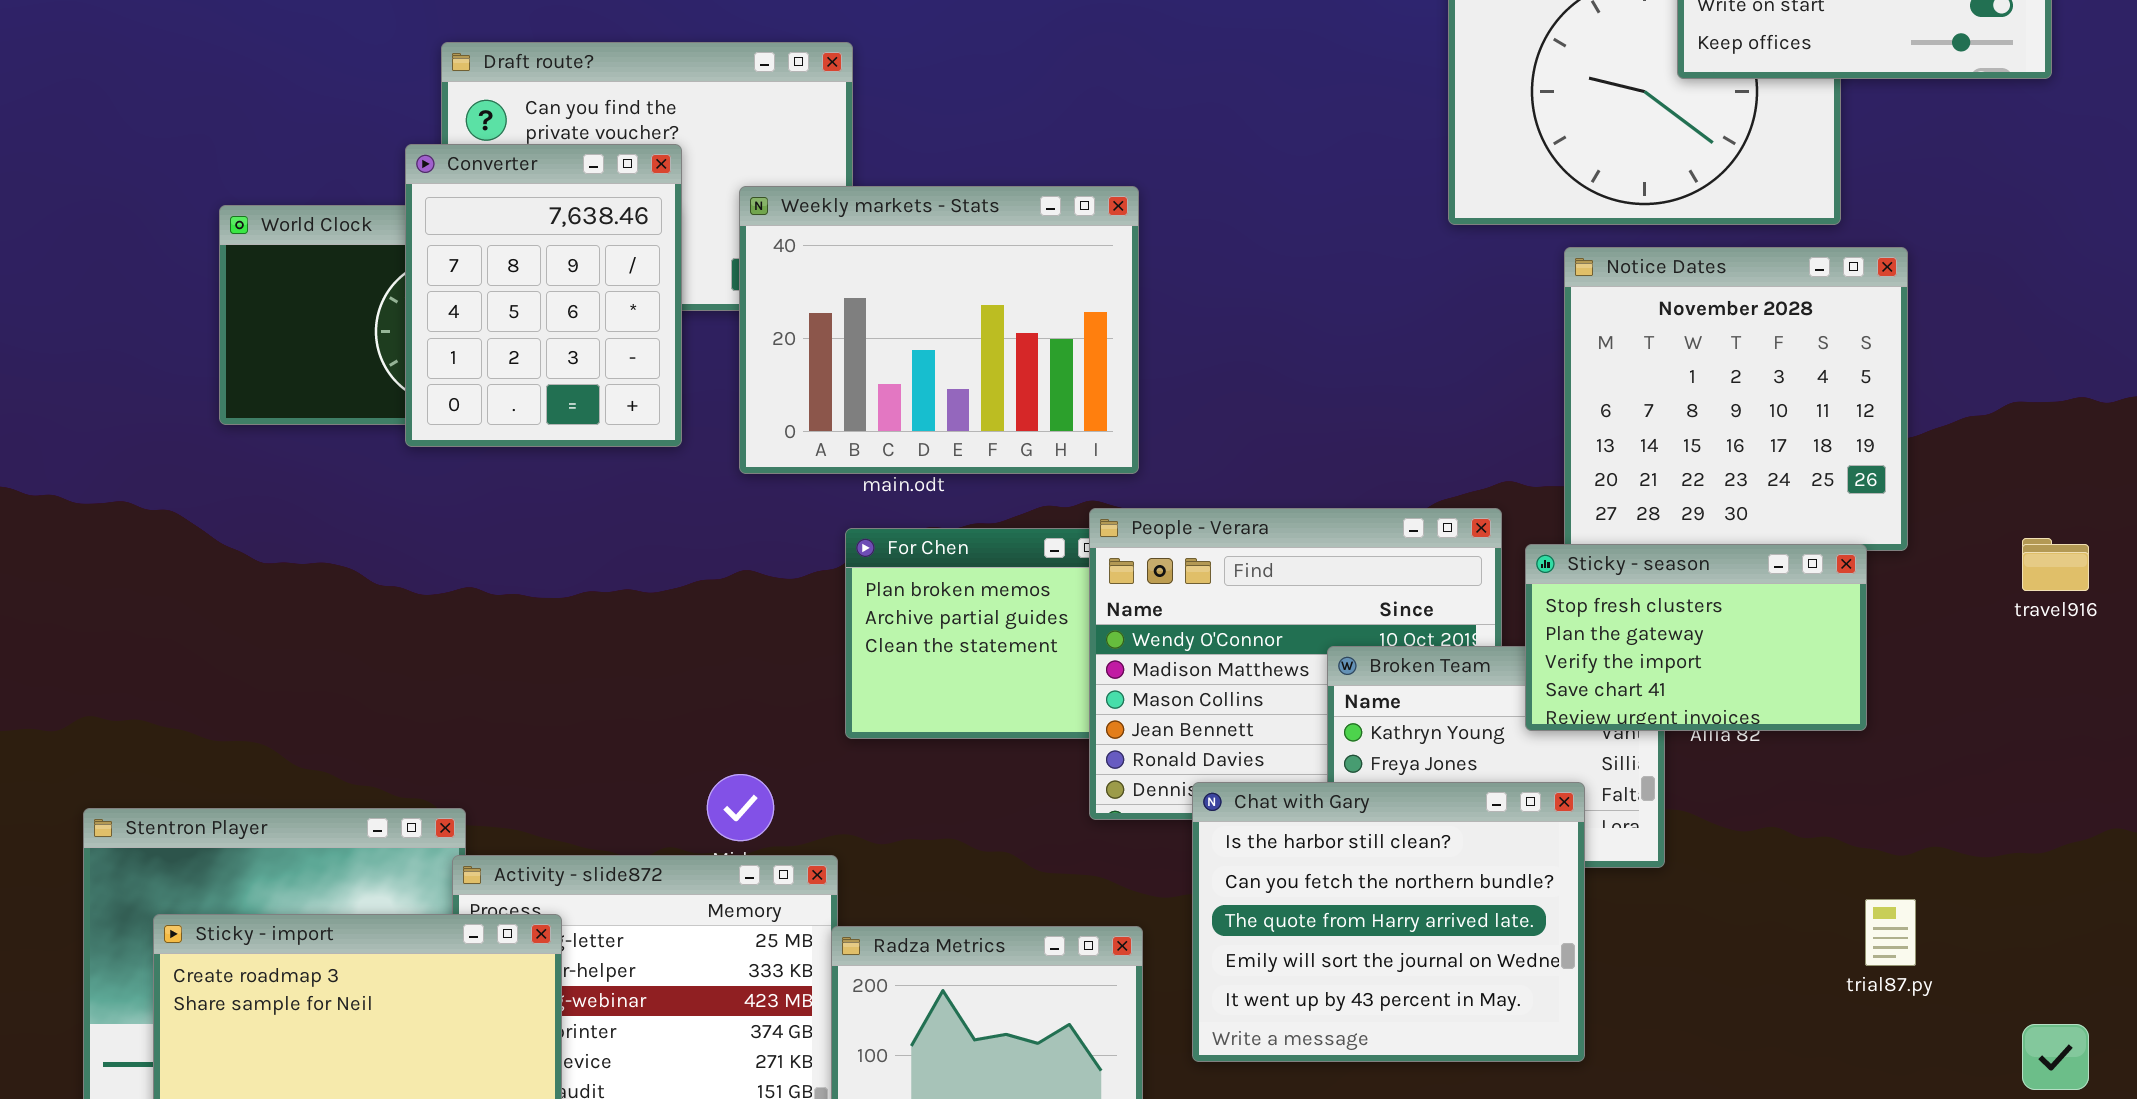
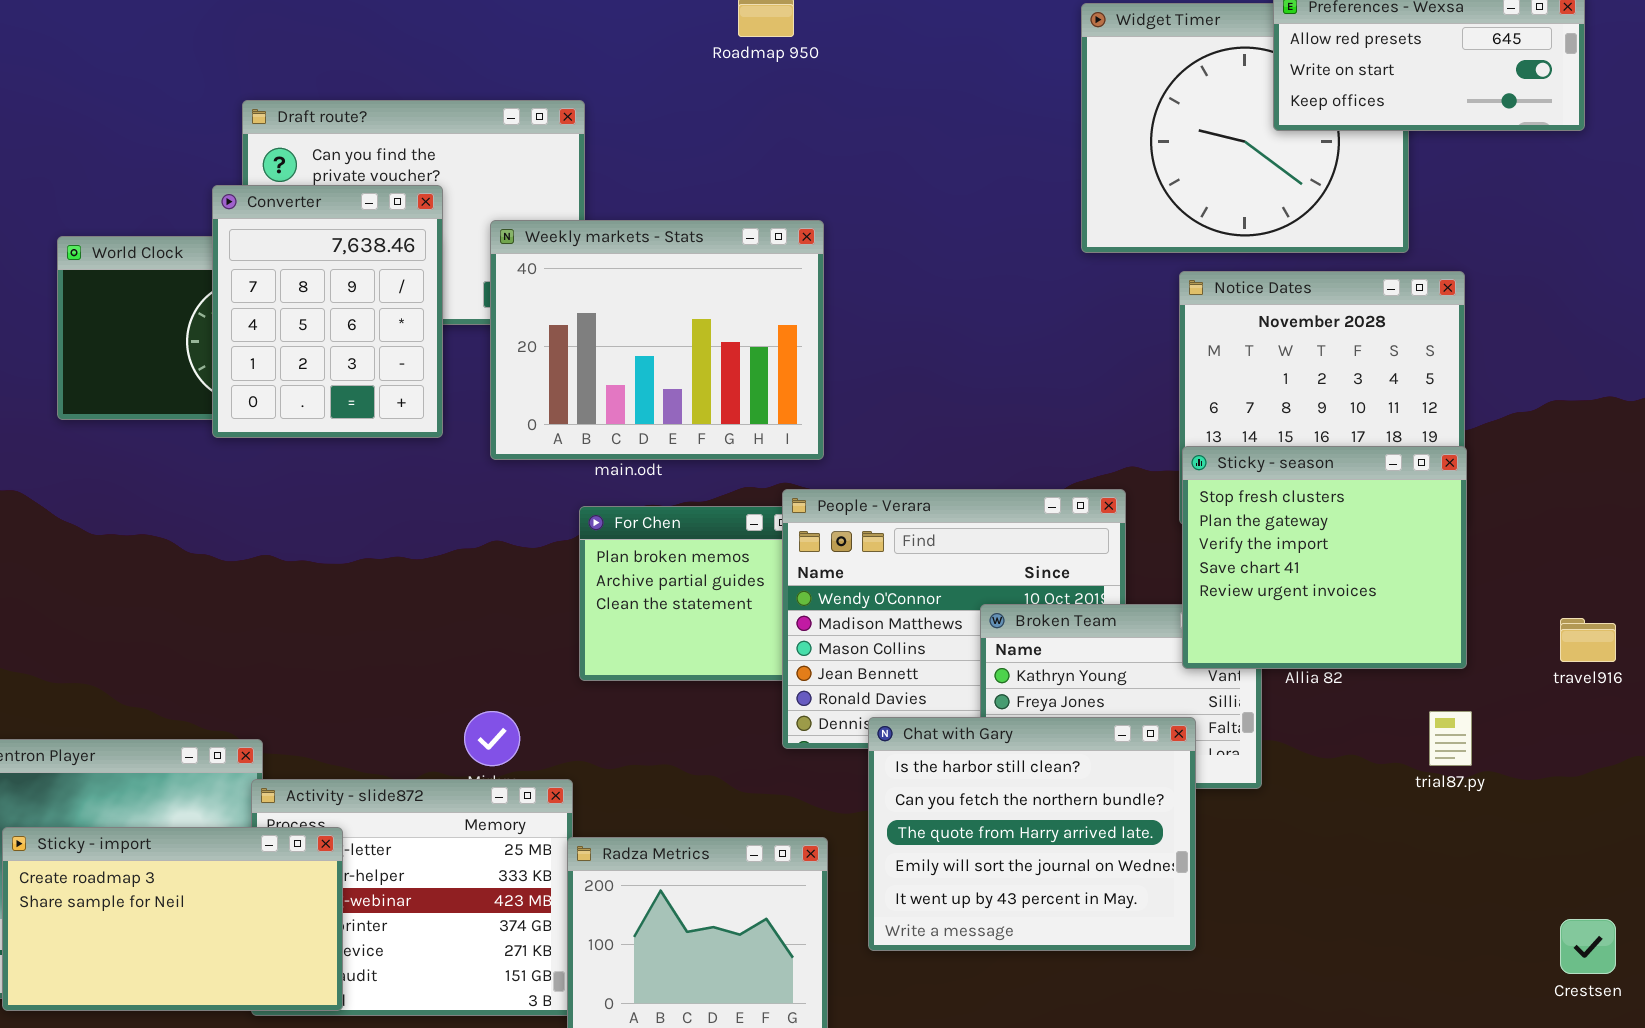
travel916: [2022,538,2089,591] -> [1560,618,1616,662], moved
Sticky - season: [1525,544,1867,731] -> [1182,446,1467,669], moved, resized
trial87.py: [1865,899,1916,966] -> [1429,711,1472,766], moved

